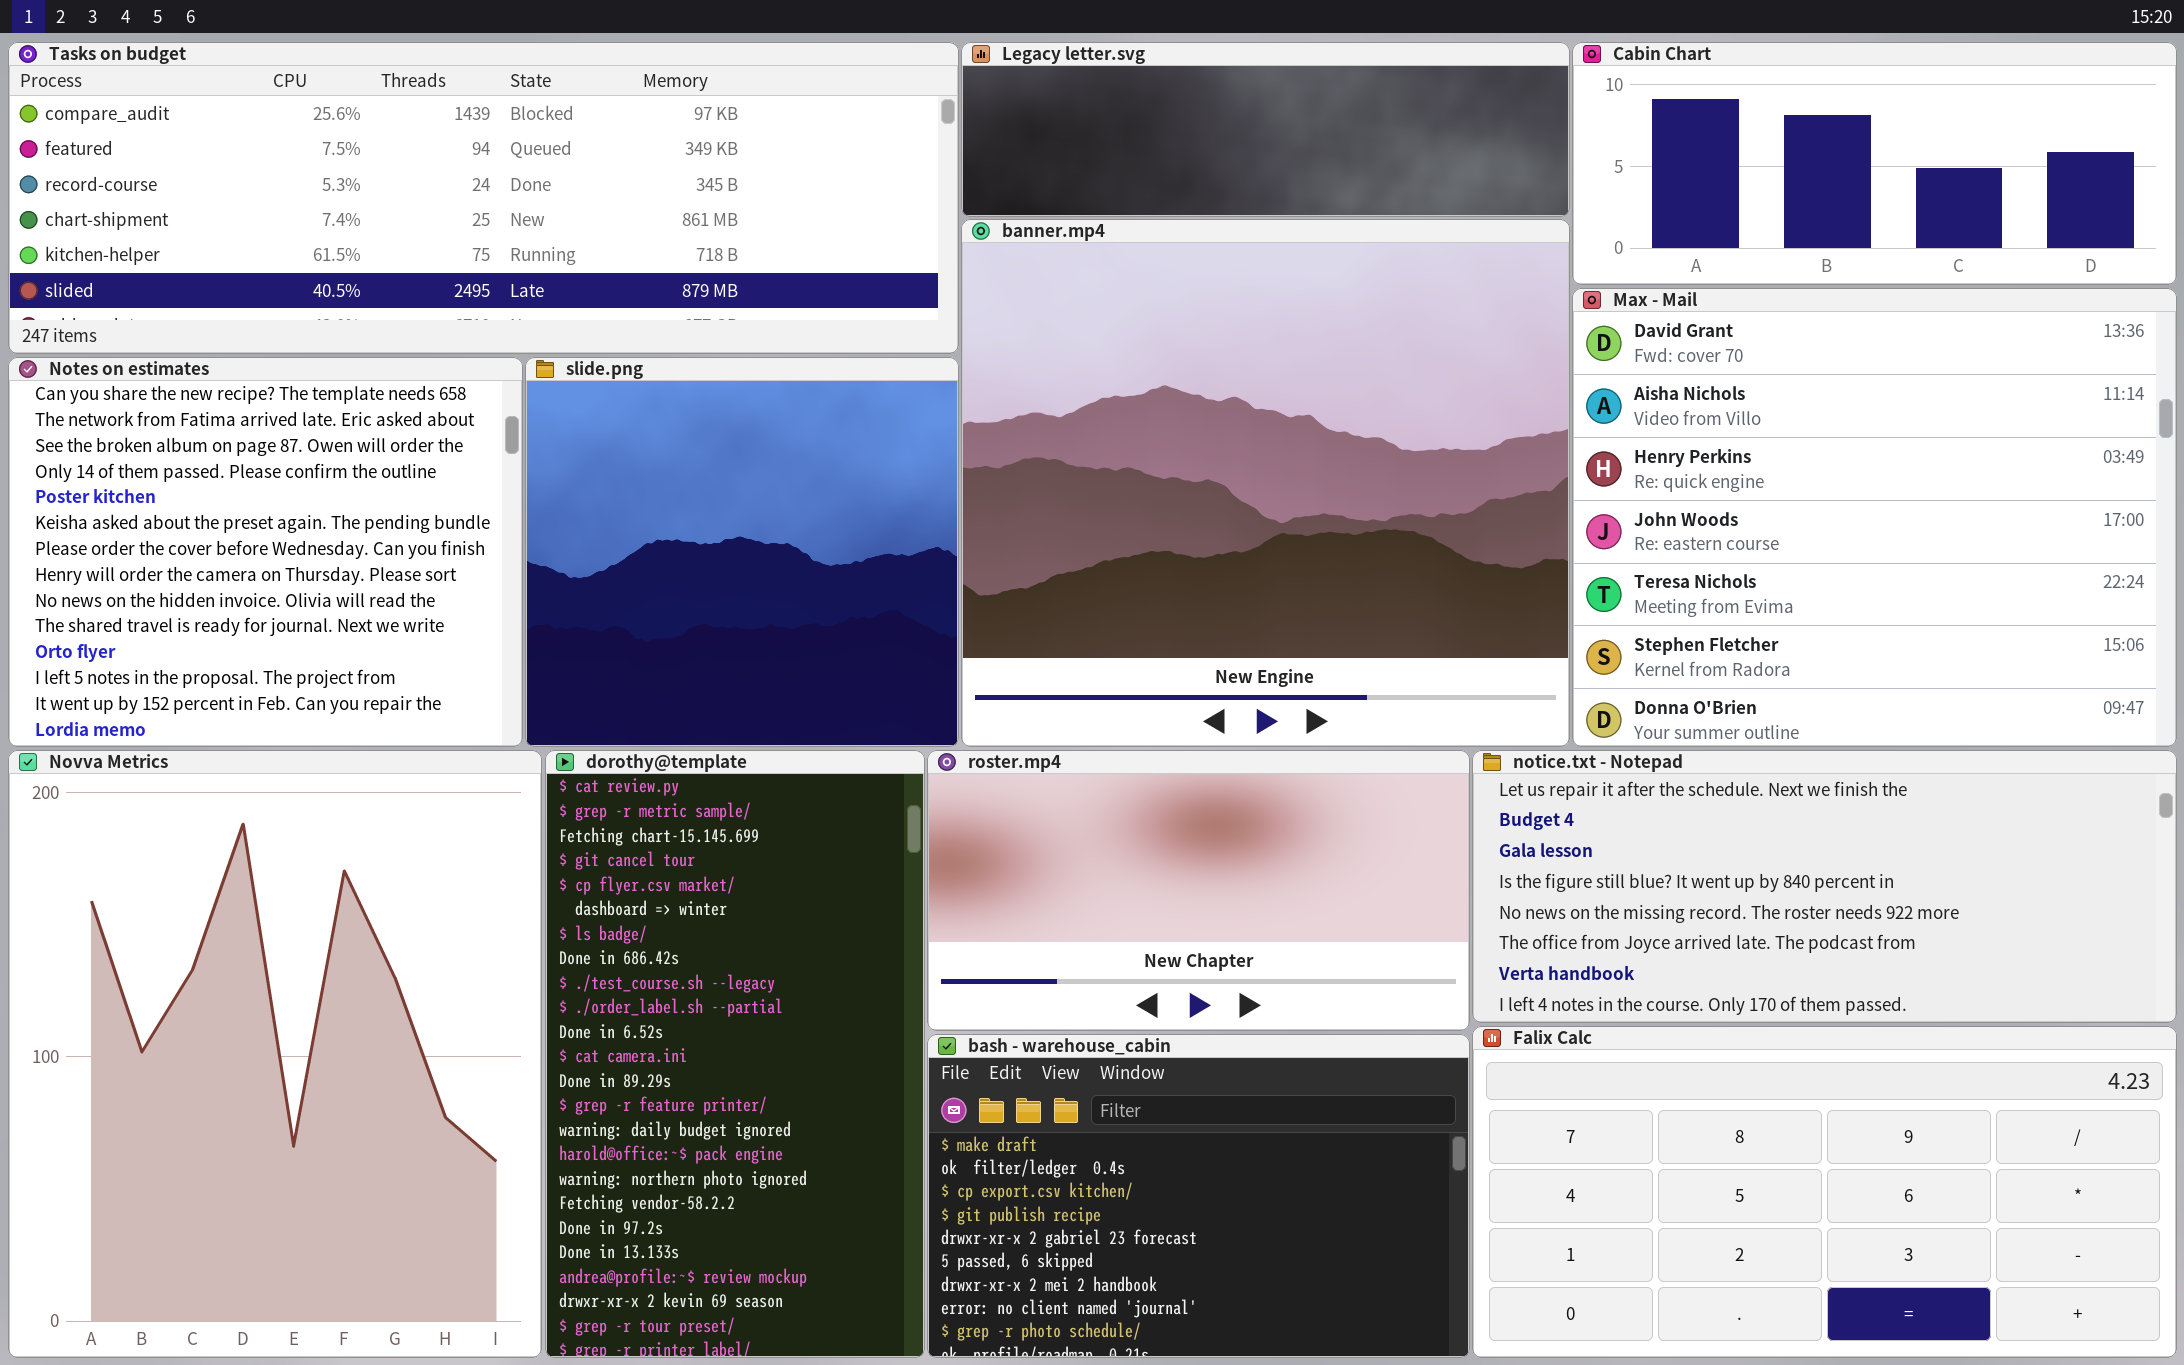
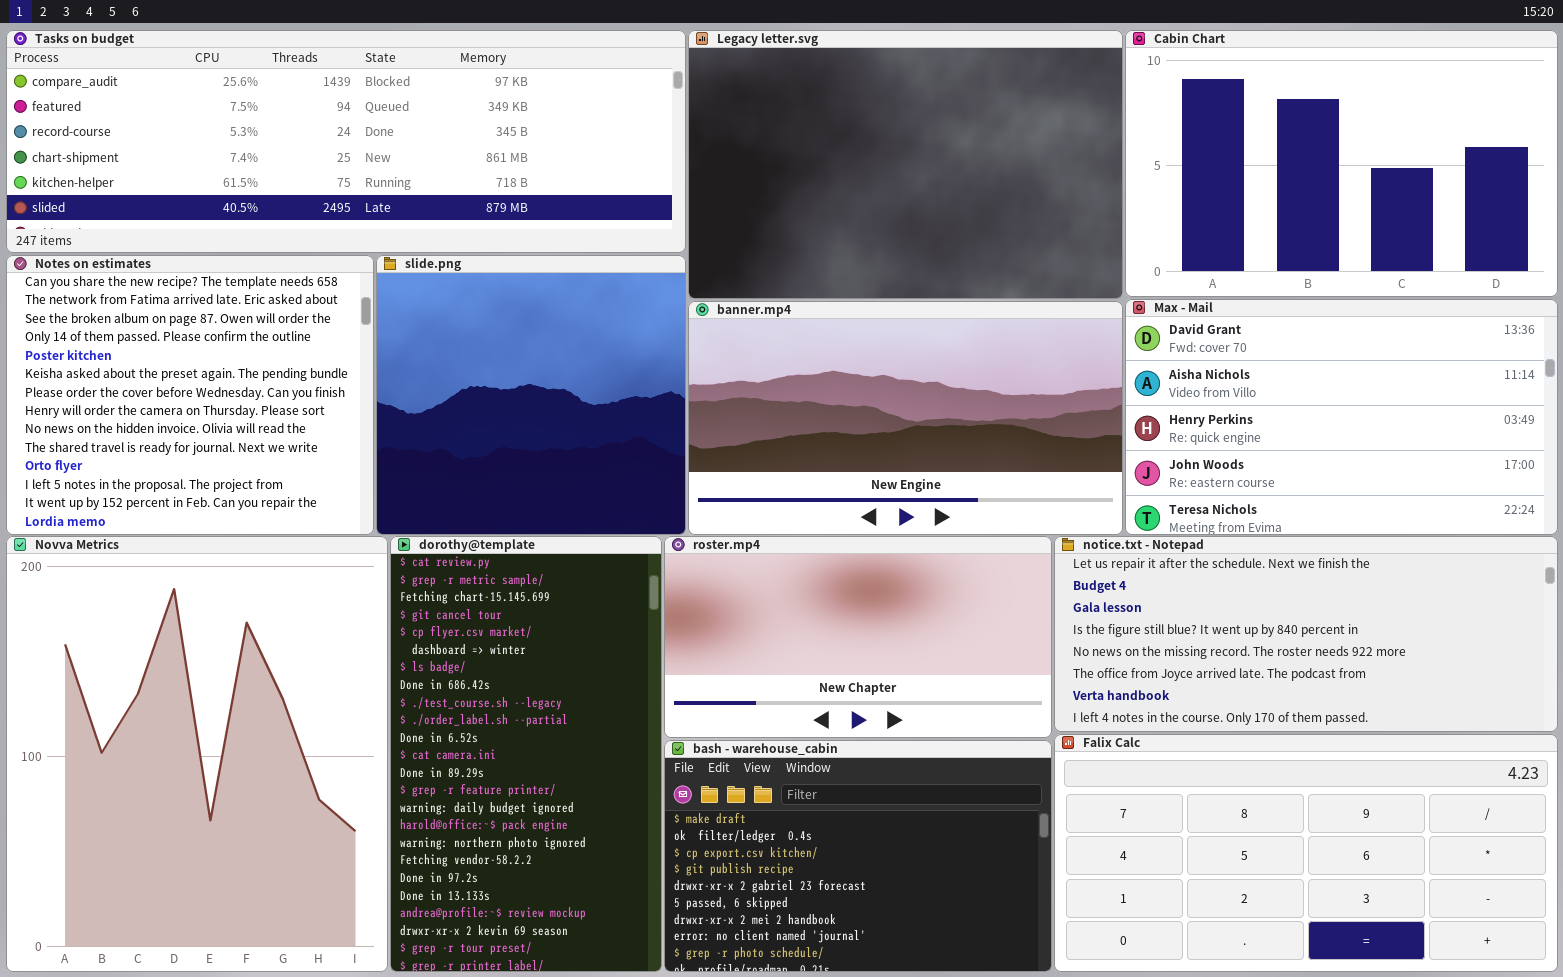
Legacy letter.svg: [961,42,1570,217] -> [688,30,1123,299], resized
Cabin Chart: [1572,42,2177,285] -> [1125,30,1558,297], resized
banner.mp4: [961,219,1570,747] -> [688,301,1123,535], resized
Max - Mail: [1572,288,2177,747] -> [1125,299,1558,535], resized

